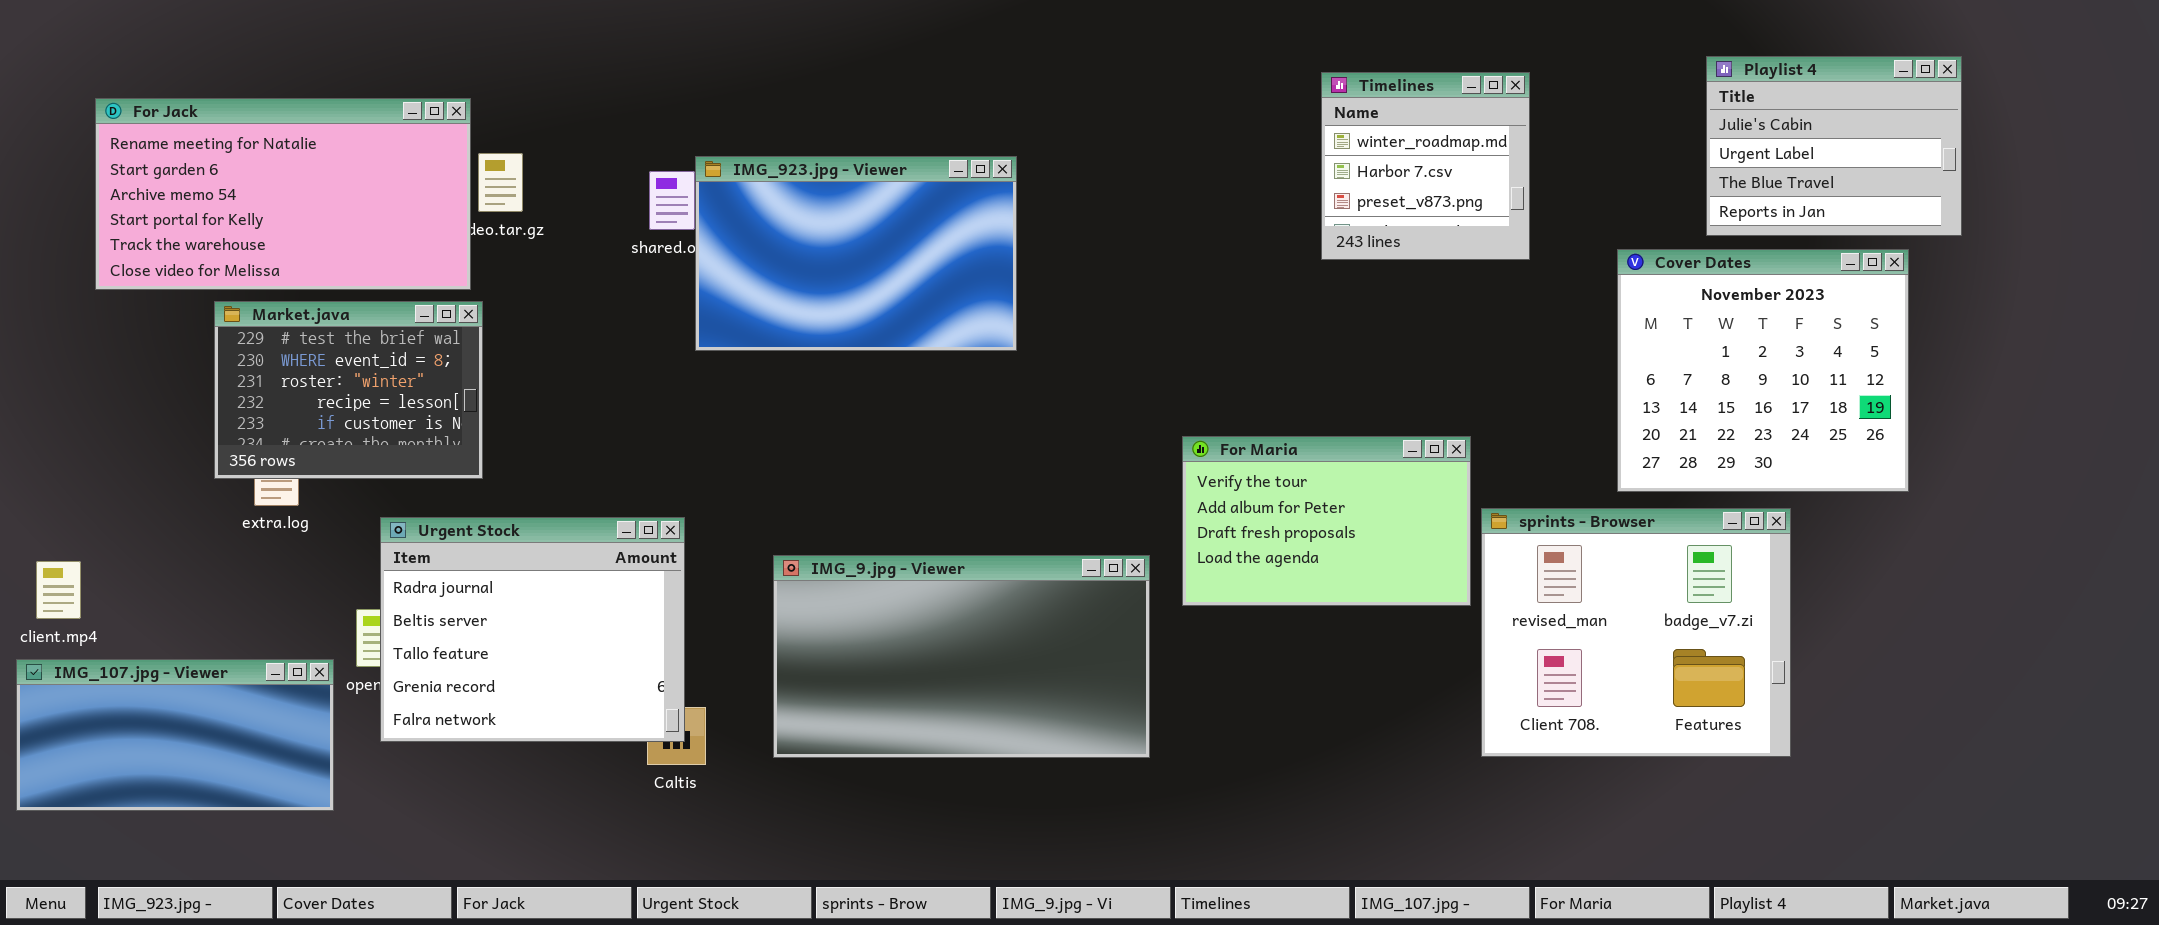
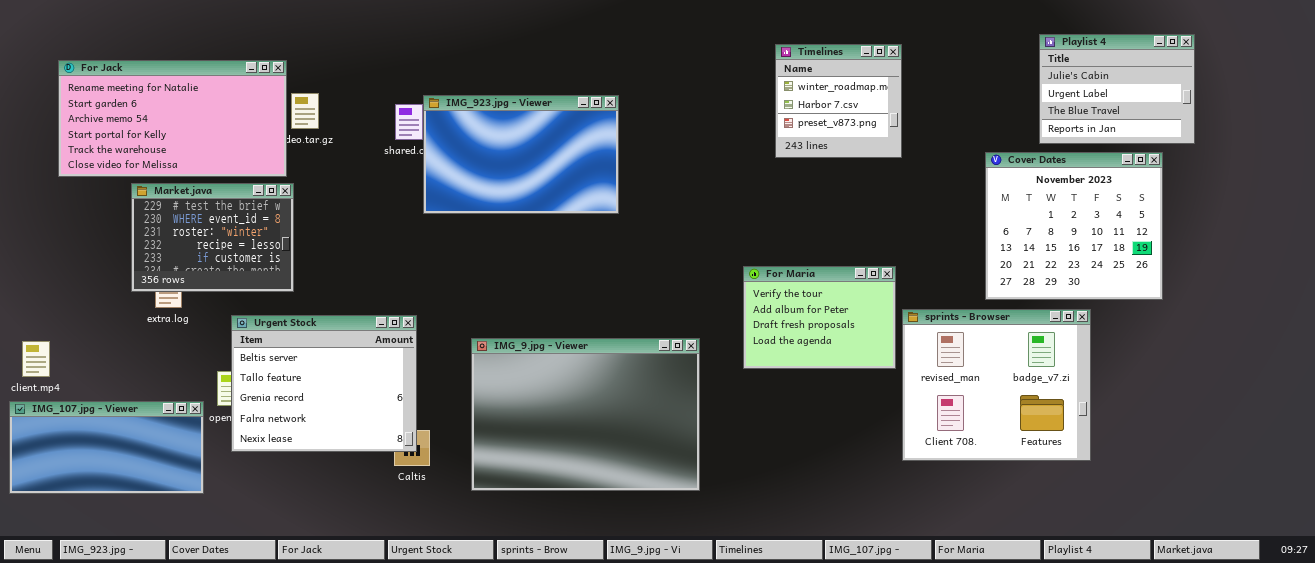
Timelines: [1321,72,1530,260] -> [775,44,902,158], moved
For Maria: [1182,436,1471,606] -> [743,266,896,369], resized
Urgent Stock: [380,517,685,742] -> [231,315,417,452], scrolled down 1 row
IMG_9.jpg - Viewer: [773,555,1150,758] -> [471,338,700,491], resized

